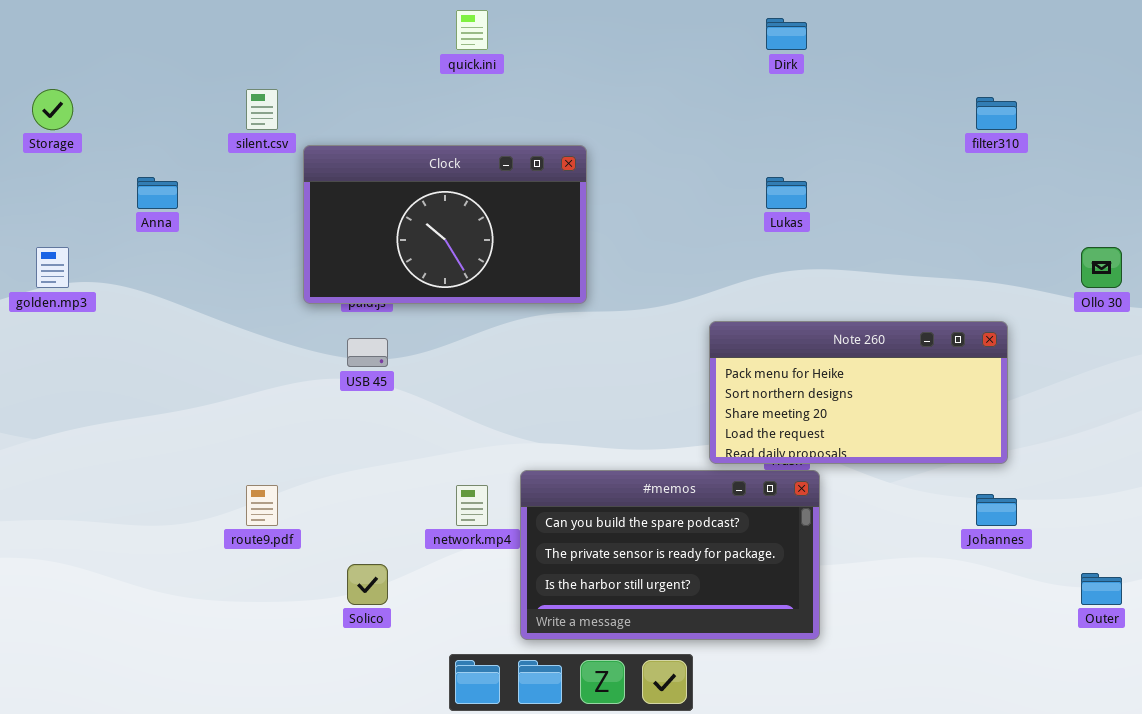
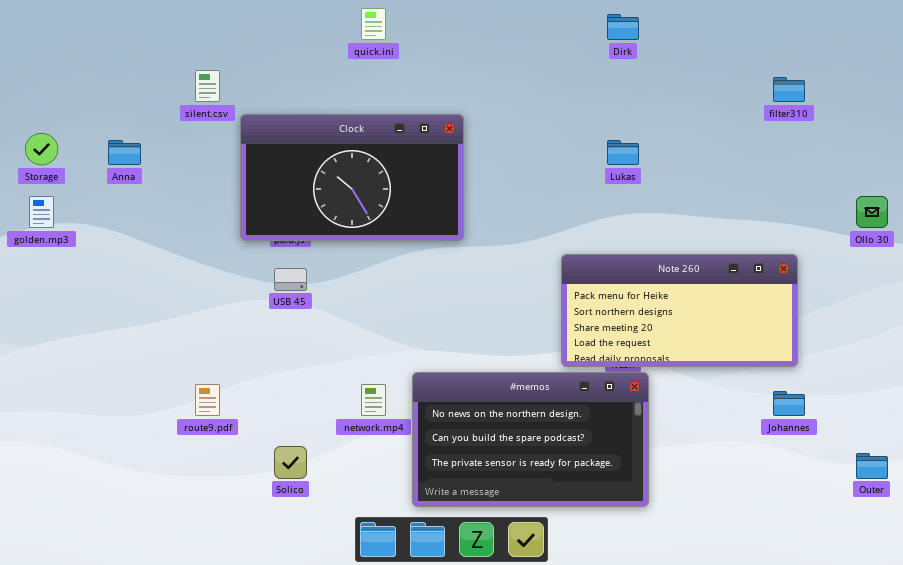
Storage: [32,89,73,130] -> [25,133,58,165], moved
#memos: [520,470,820,640] -> [412,372,649,507], scrolled up 1 row

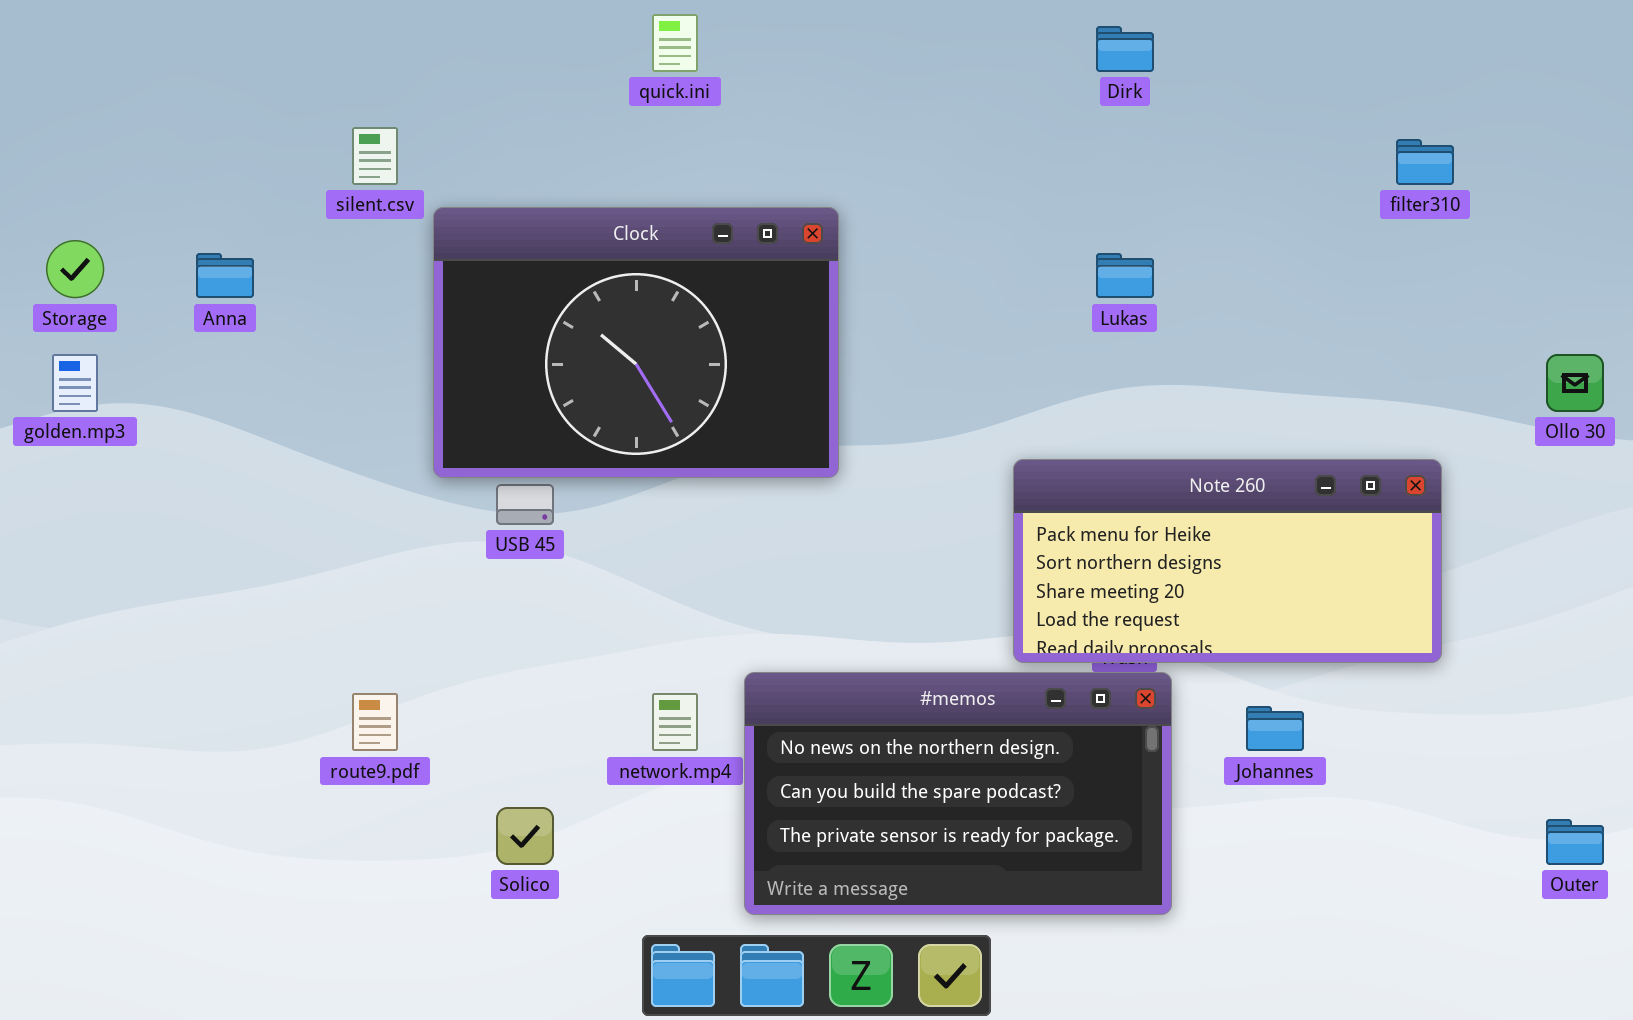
Clock: [240,114,464,241] -> [433,207,839,478], resized
Johannes: [773,391,805,416] -> [1246,706,1304,751], moved

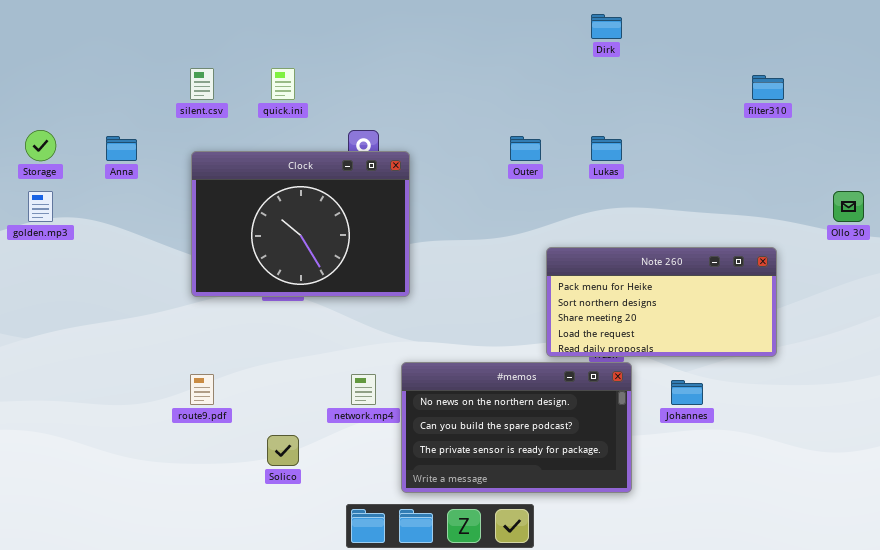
quick.ini: [652,14,698,72] -> [271,68,295,100], moved
Clock: [433,207,839,478] -> [191,151,410,297], moved
Outer: [1546,819,1604,865] -> [510,136,541,161], moved

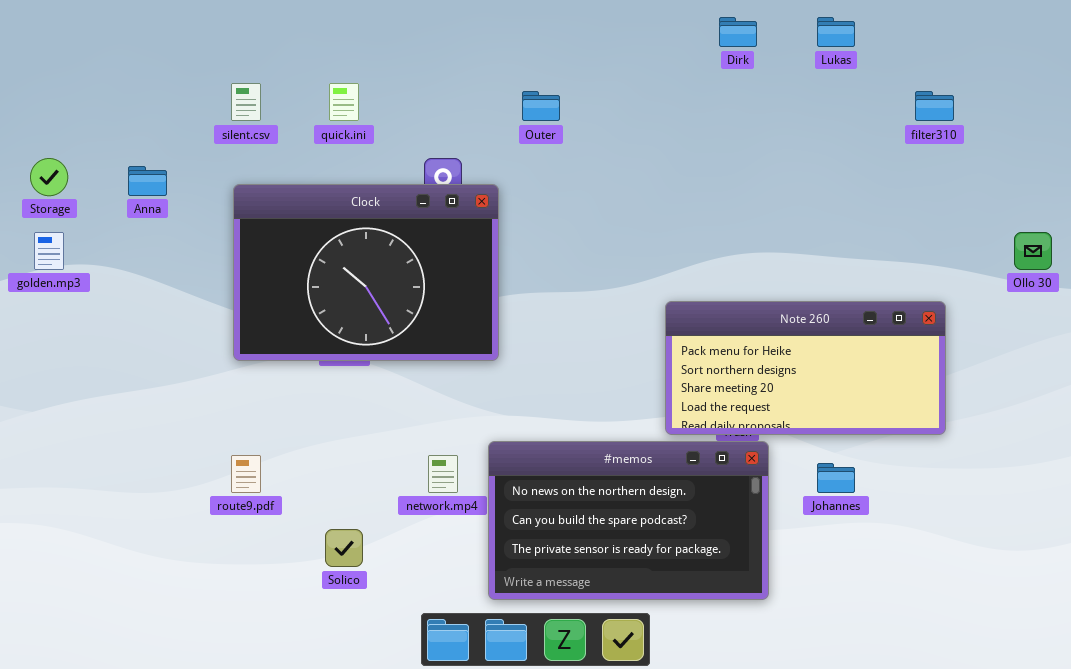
Outer: [510,136,541,161] -> [522,91,560,121], moved
Lukas: [591,136,622,161] -> [817,17,855,47], moved

